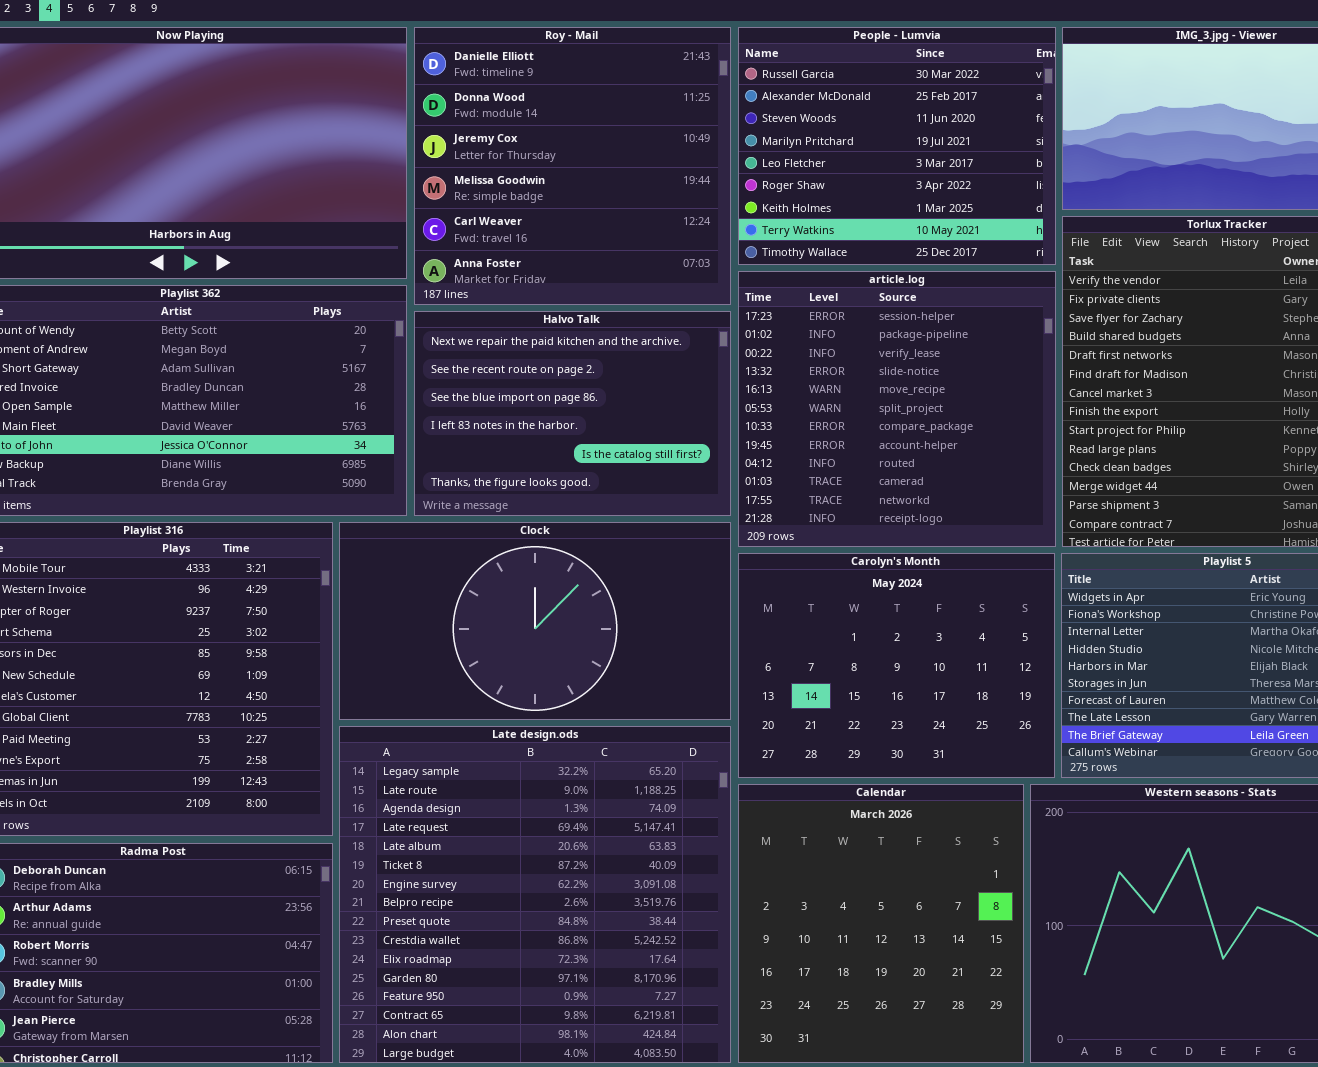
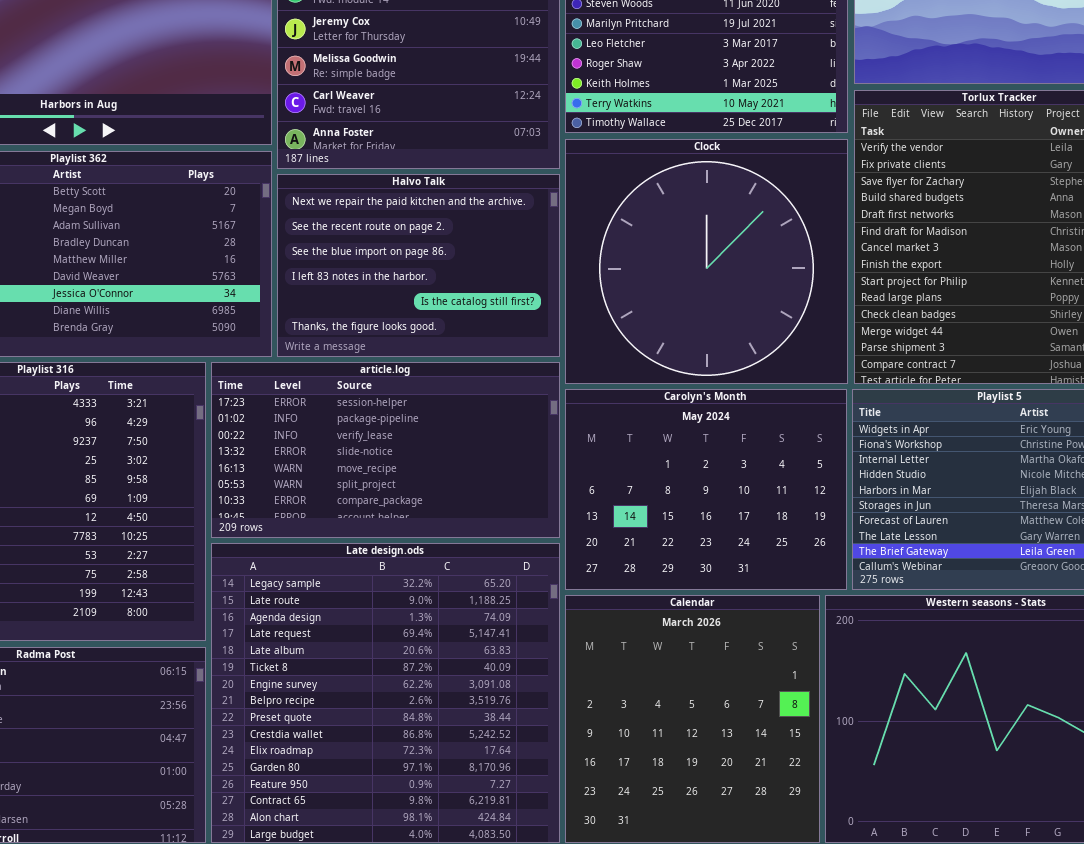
article.log: [738,271,1056,547] -> [211,362,560,538], moved, resized
Clock: [339,522,731,720] -> [565,139,848,384], moved, resized

